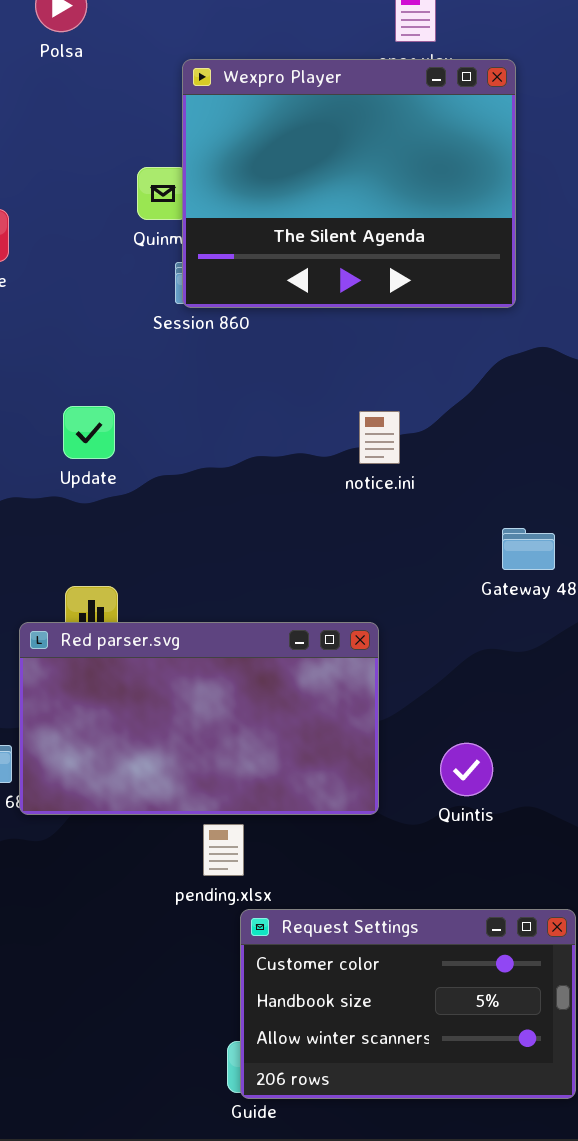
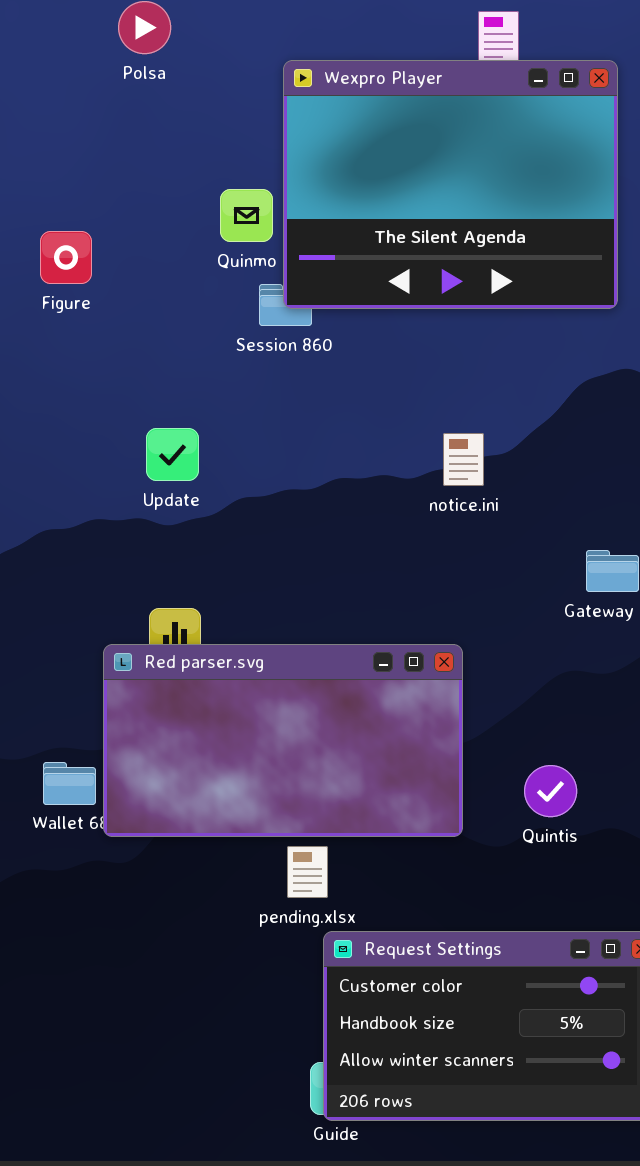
Wexpro Player: [182,59,516,308] -> [283,60,618,309], moved

